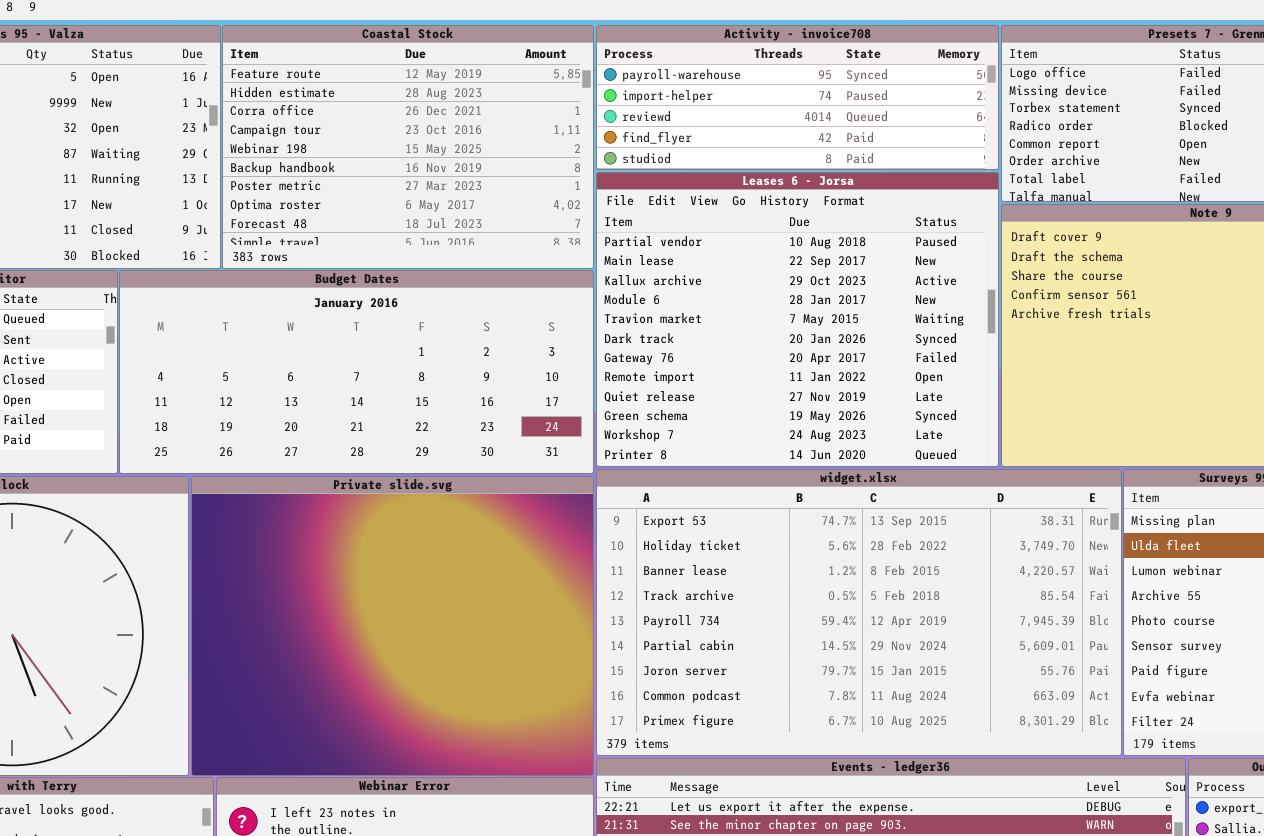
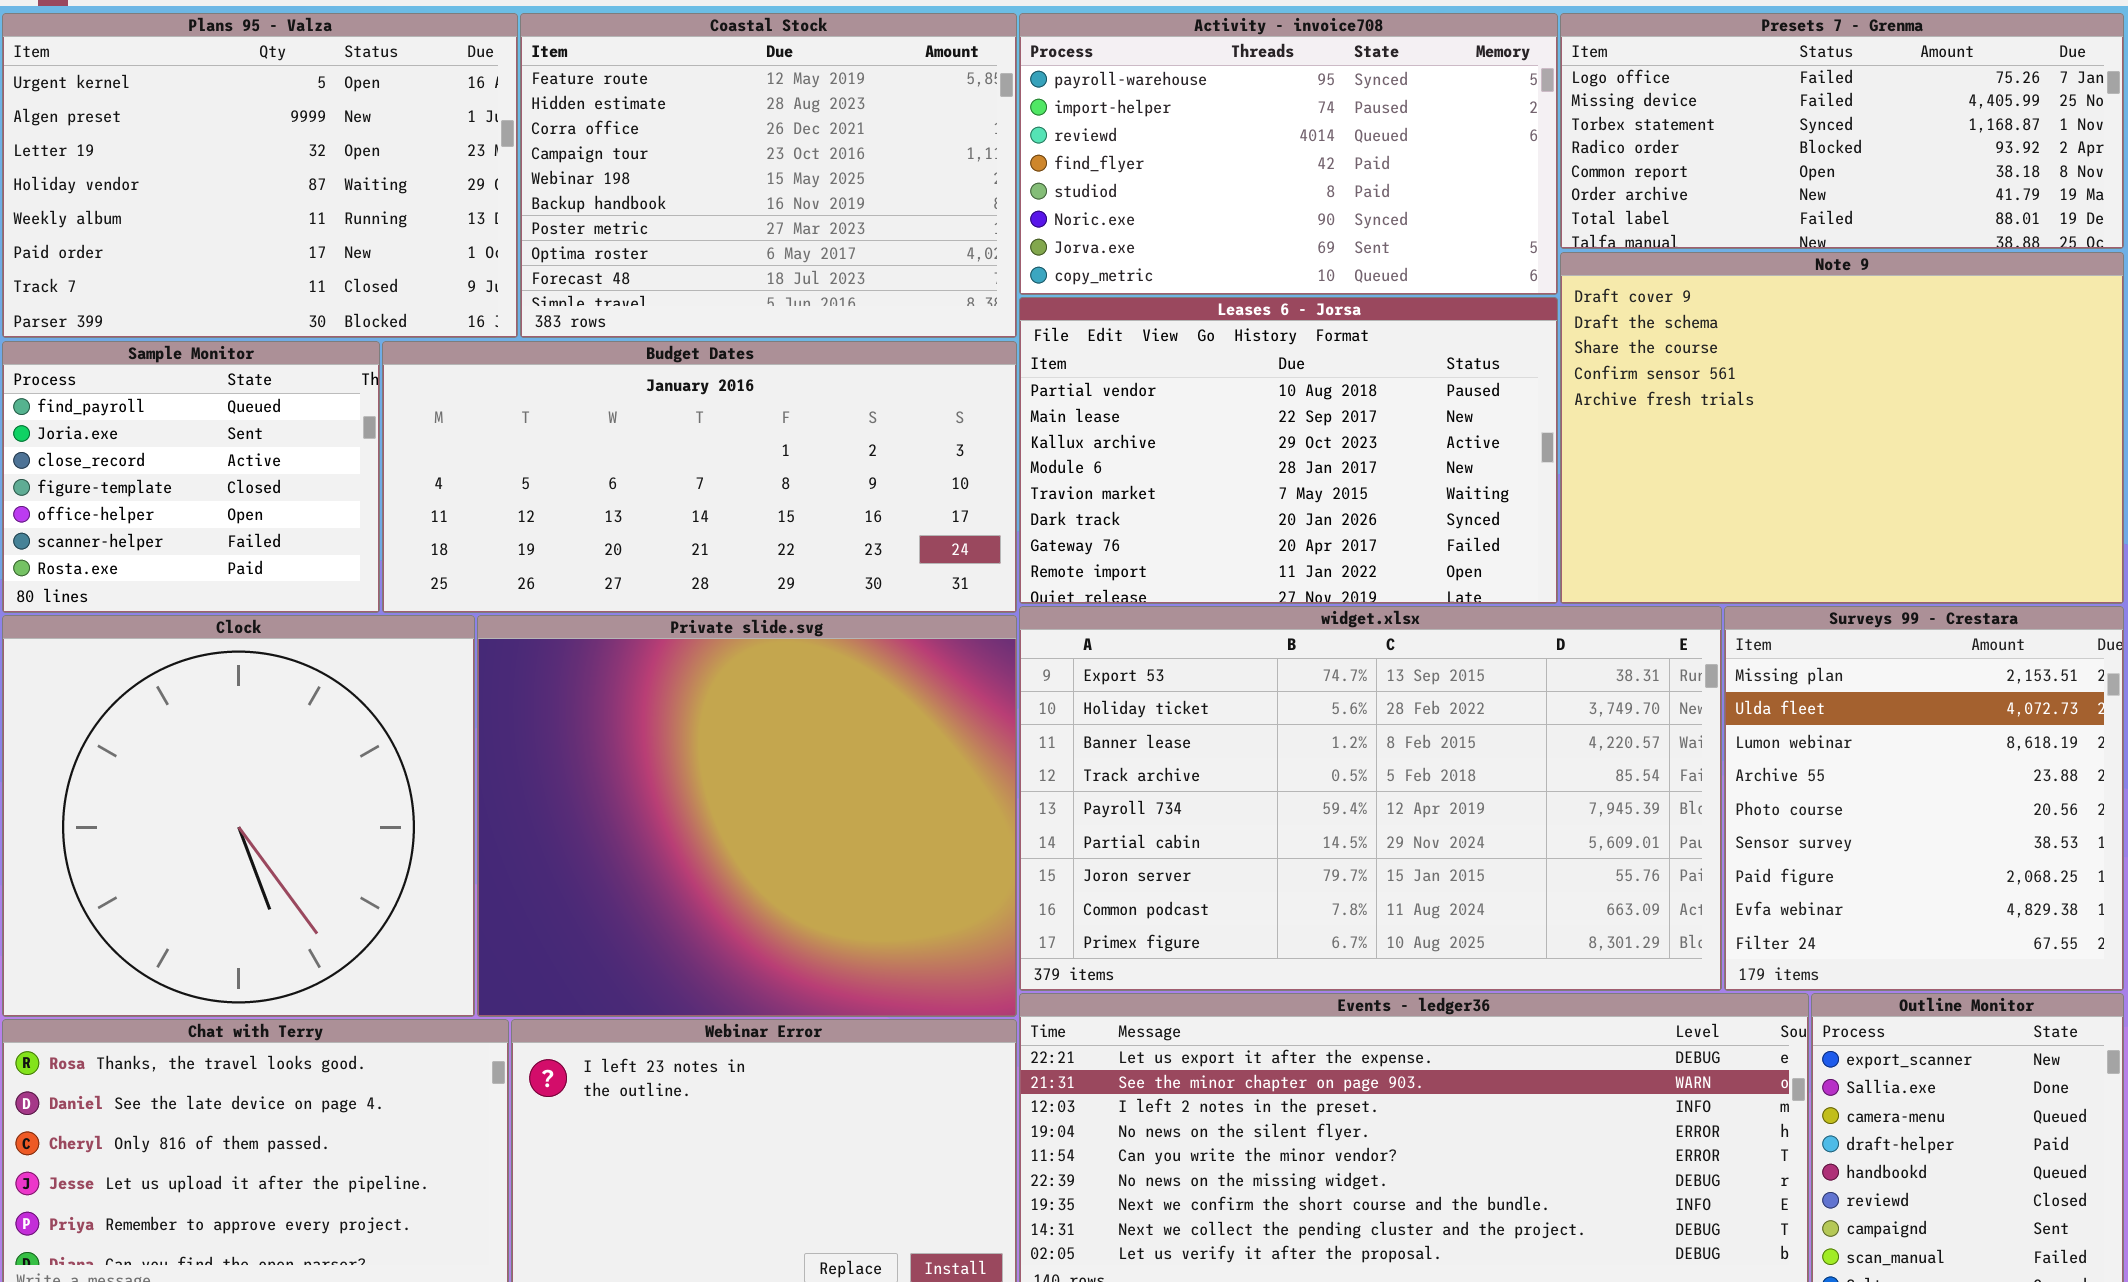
Activity - invoice708: [596,25,999,170] -> [1019,13,1558,295], resized
Leases 6 - Jorsa: [596,172,999,467] -> [1019,297,1558,604], resized

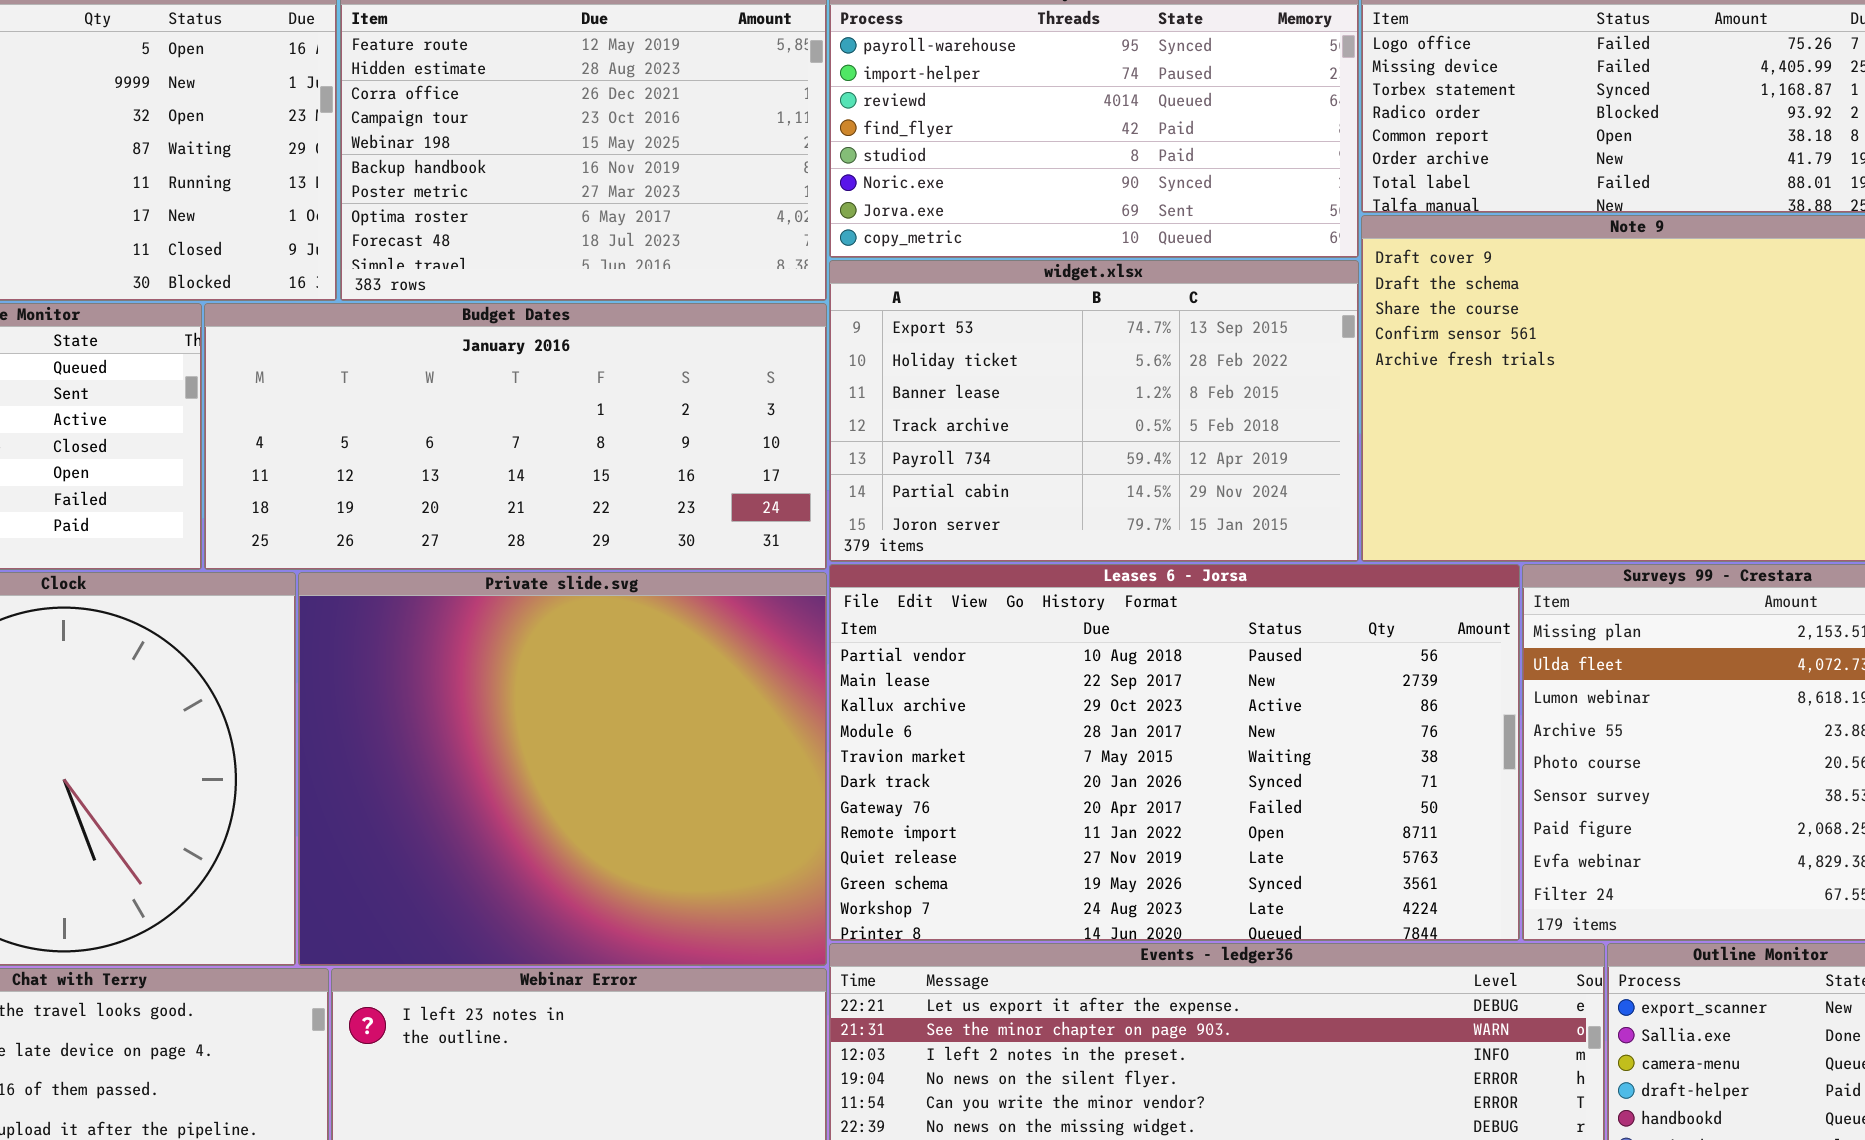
Leases 6 - Jorsa: [1019,297,1558,604] -> [829,564,1520,941], moved, resized
widget.xlsx: [1019,606,1722,991] -> [829,260,1359,562], moved, resized

